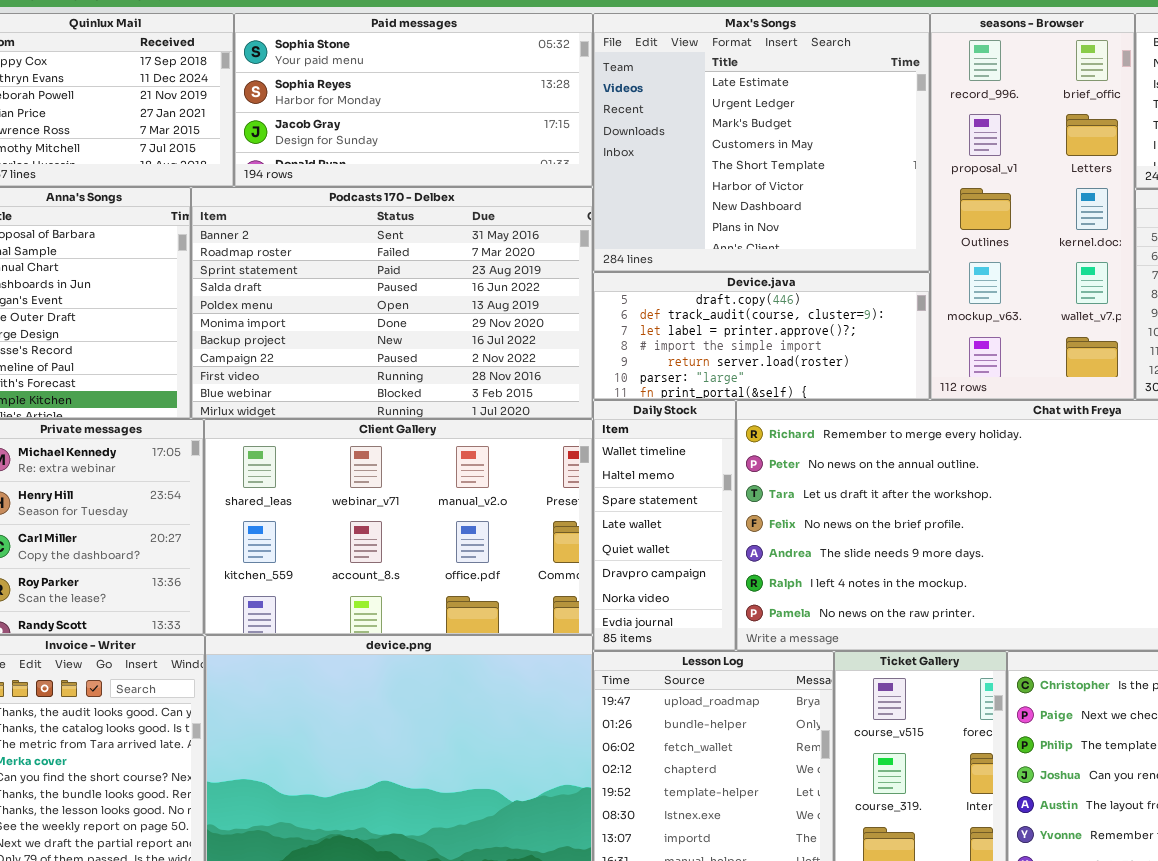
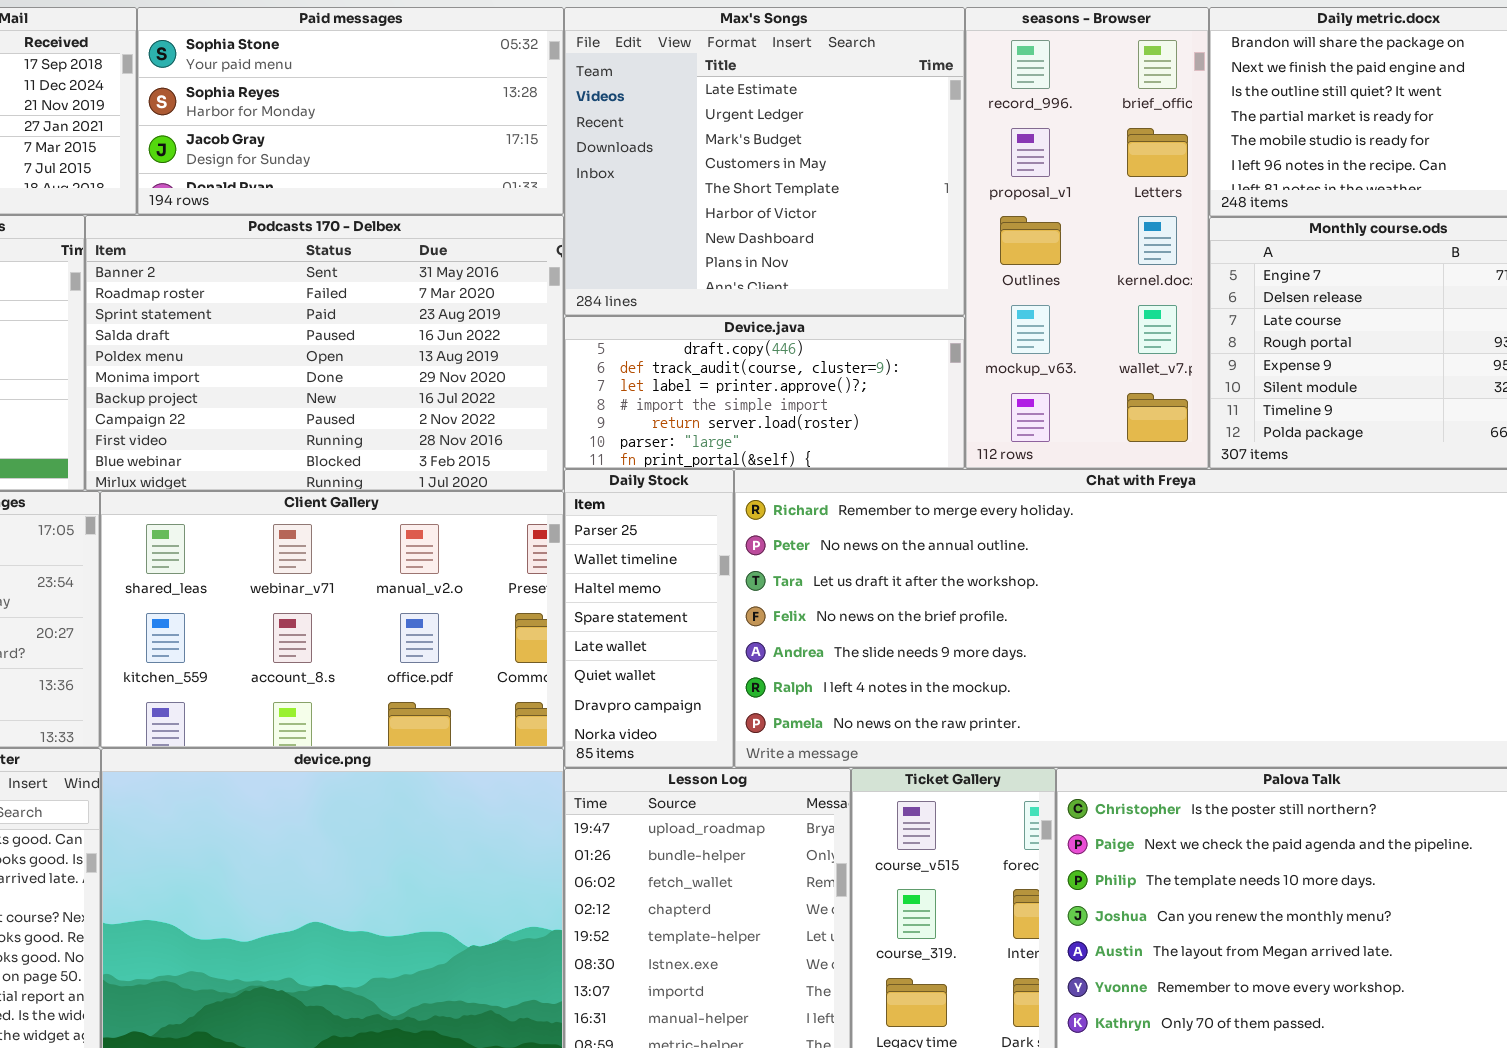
Daily Stock: [593,400,736,651] -> [564,469,734,768], scrolled up 1 row

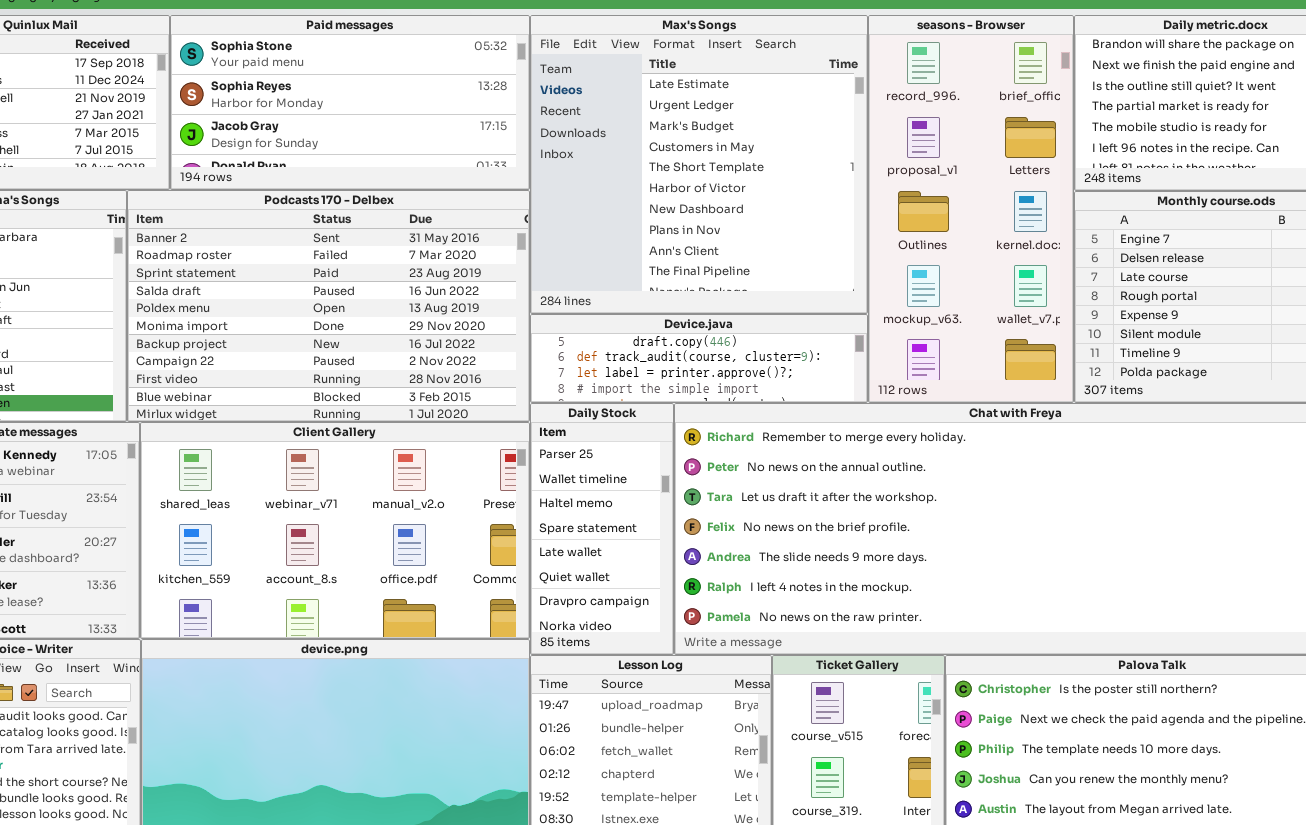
Max's Songs: [564,7,965,316] -> [530,15,868,314], resized
Device.java: [564,316,965,469] -> [530,314,868,403], resized

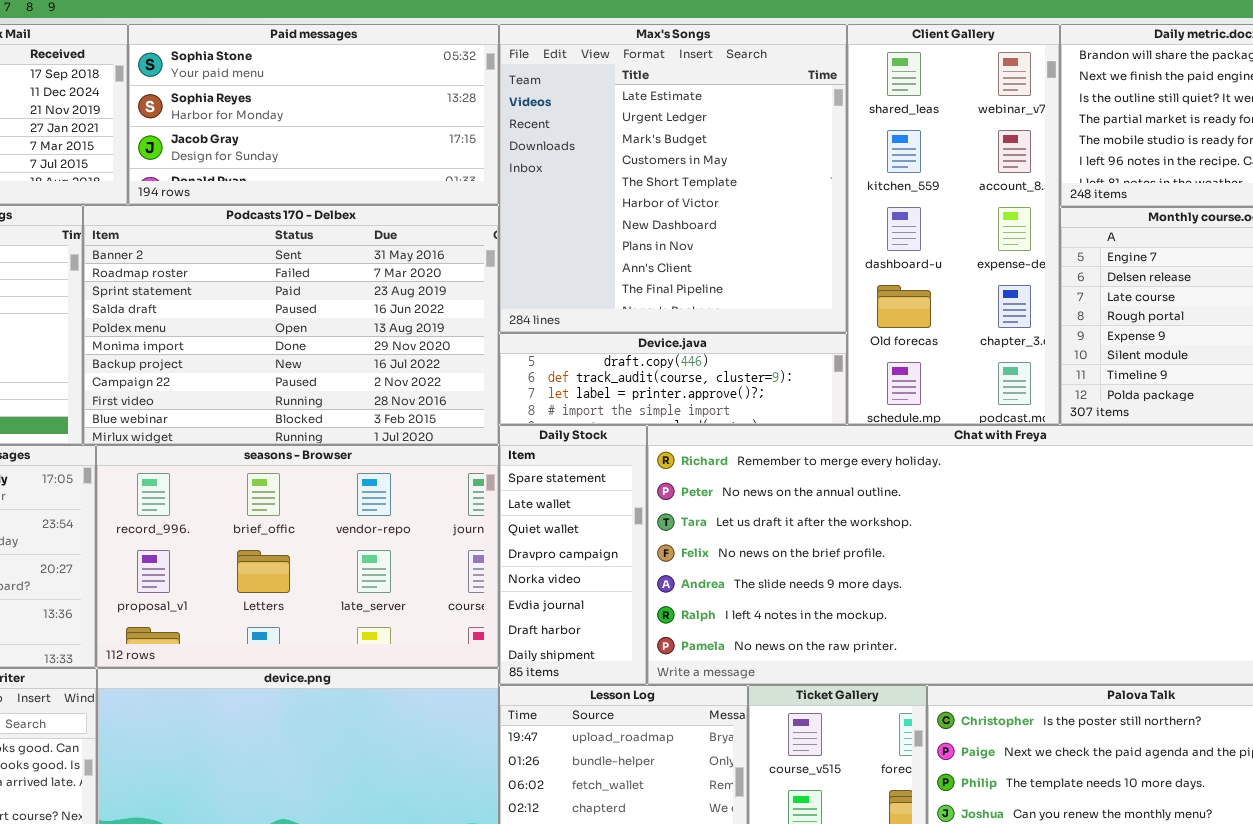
seasons - Browser: [868,15,1074,403] -> [96,445,499,668], moved, resized
Daily Stock: [530,403,674,655] -> [499,425,647,685], scrolled down 3 rows
Client Gallery: [140,422,530,639] -> [847,24,1060,425], moved, resized

